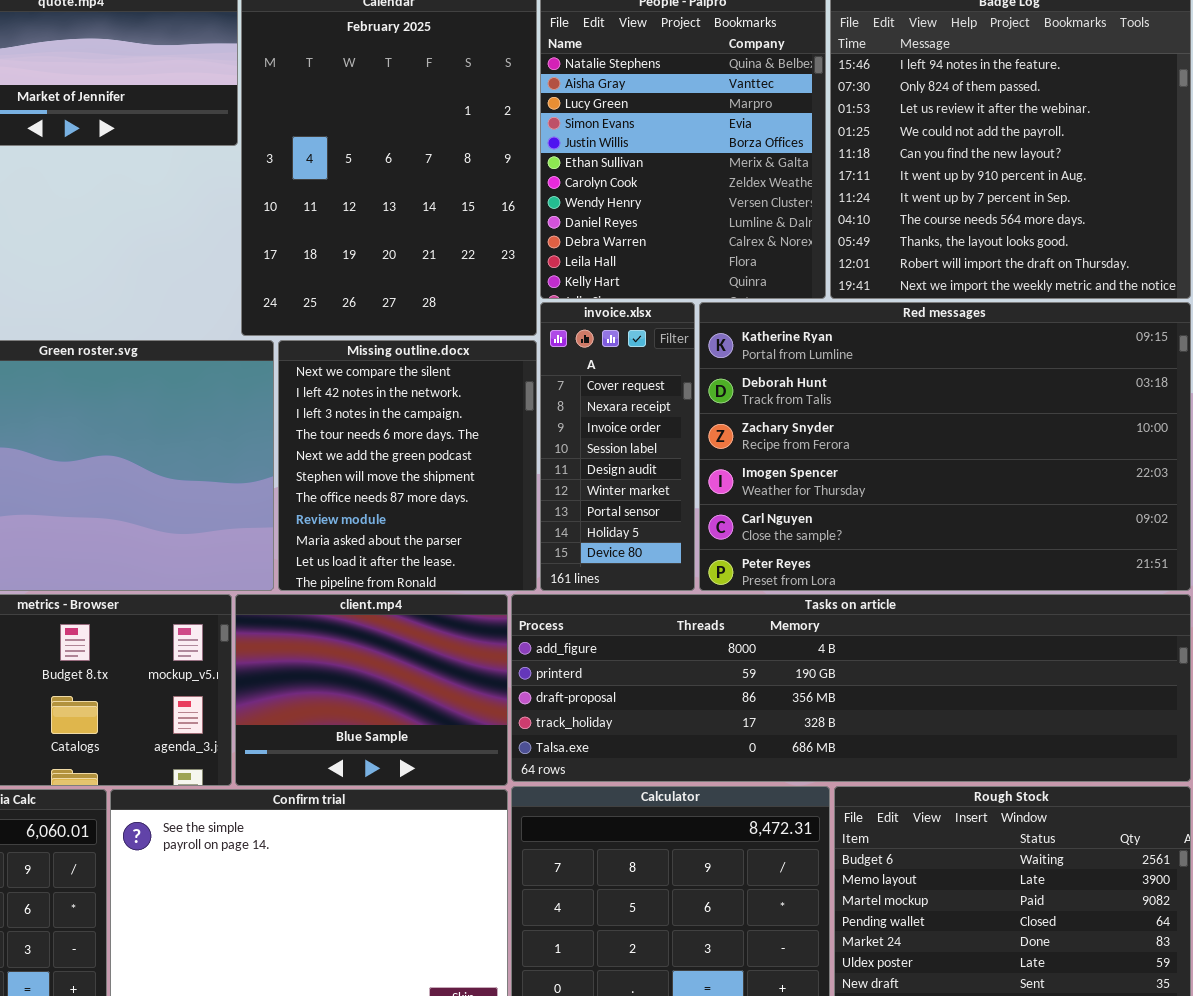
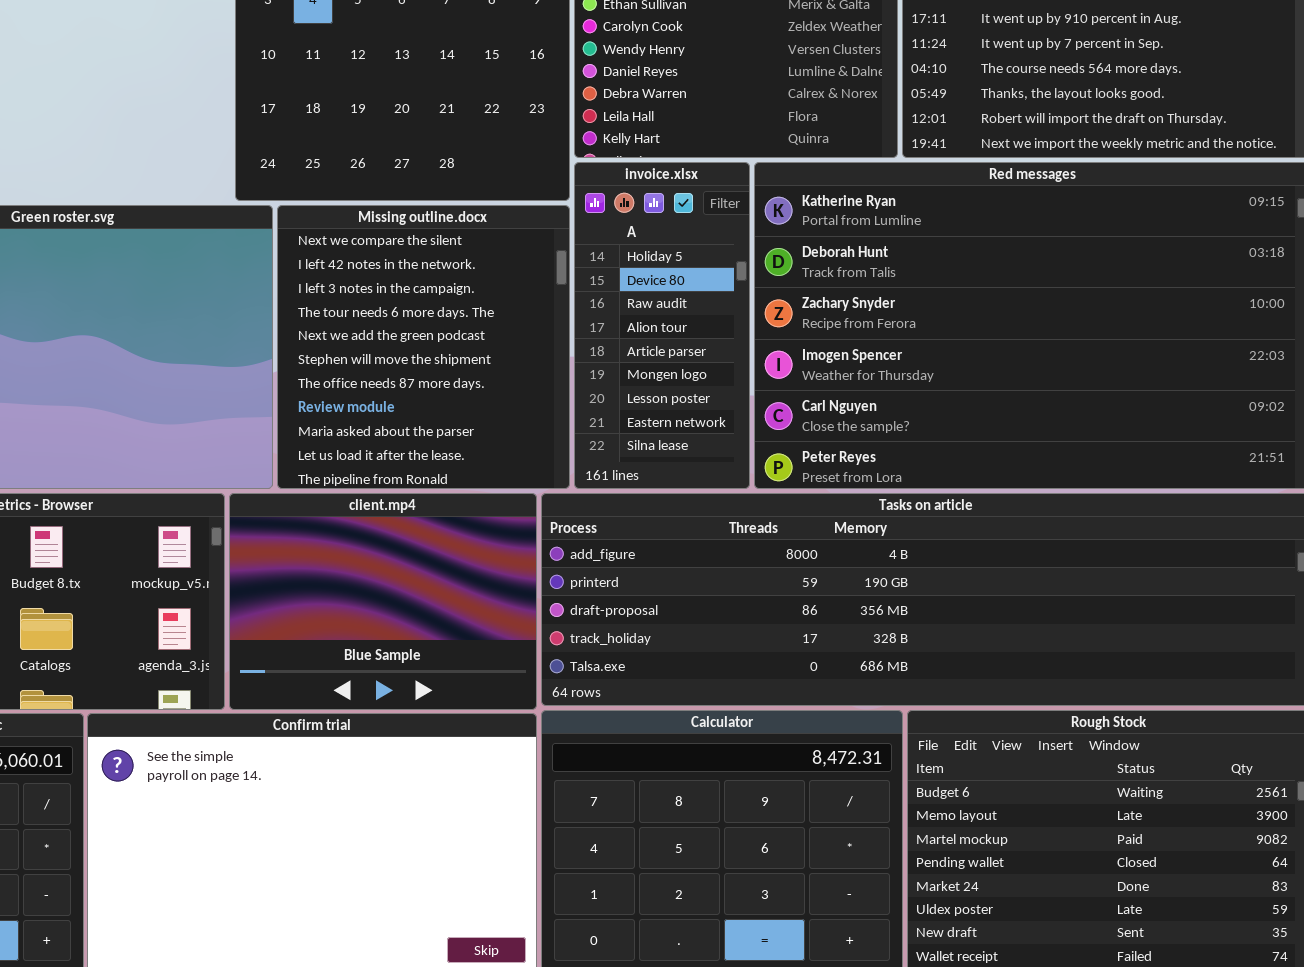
invoice.xlsx: [540,302,695,591] -> [574,162,750,489], scrolled down 7 rows

